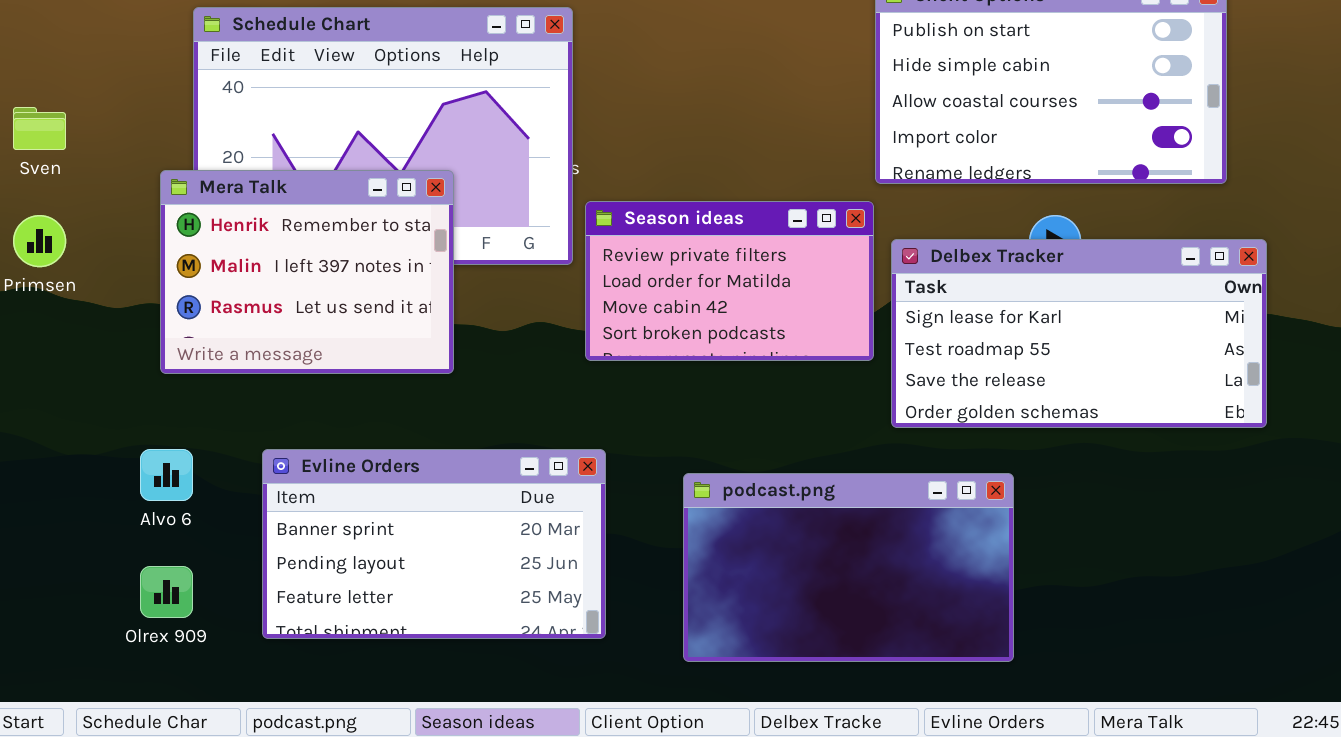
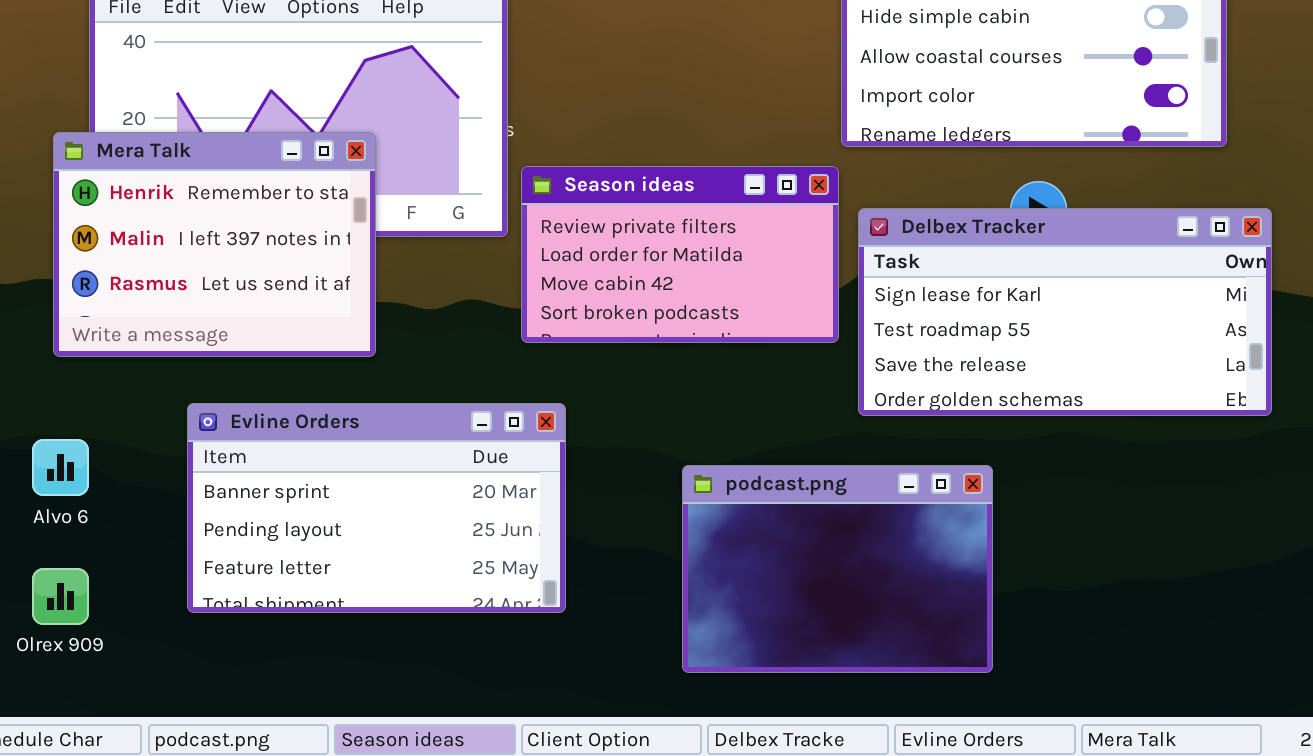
Evline Orders: [262,449,606,639] -> [187,403,566,613], moved
podcast.png: [683,473,1014,662] -> [682,465,993,673], resized

